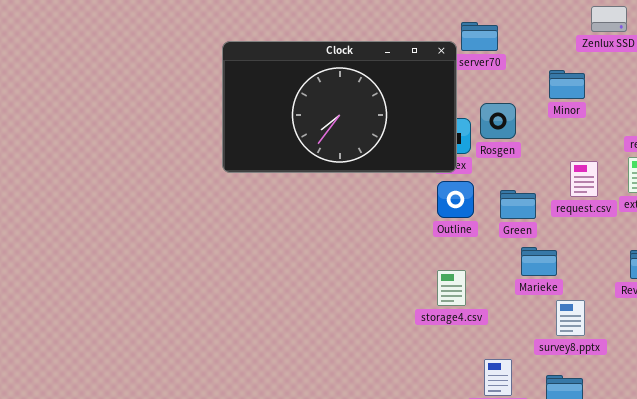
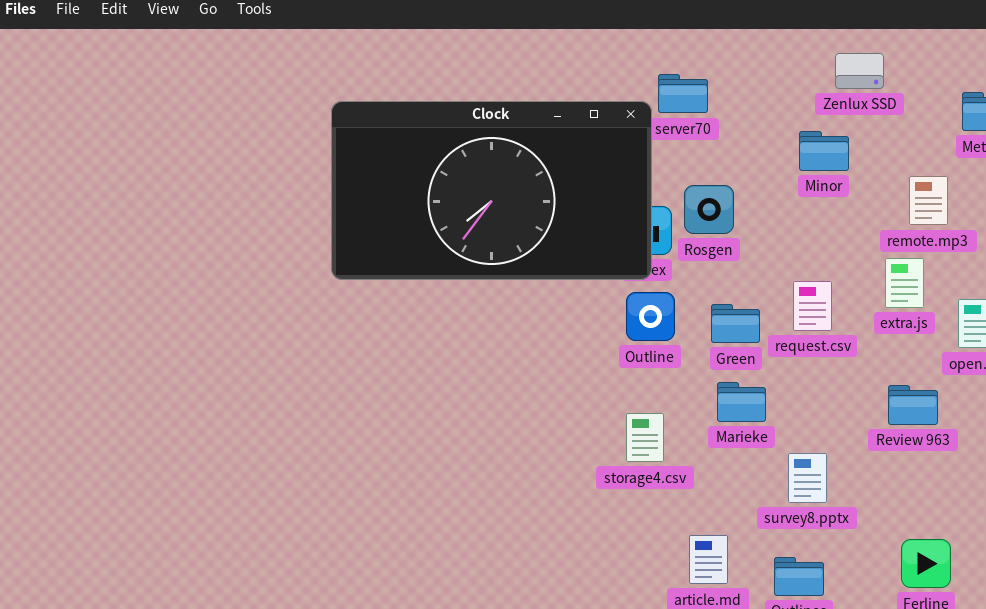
Minor: [549,70,585,99] -> [799,131,849,171], moved
request.csv: [570,161,598,197] -> [793,281,832,331], moved
Marieke: [521,247,557,276] -> [717,382,766,422], moved

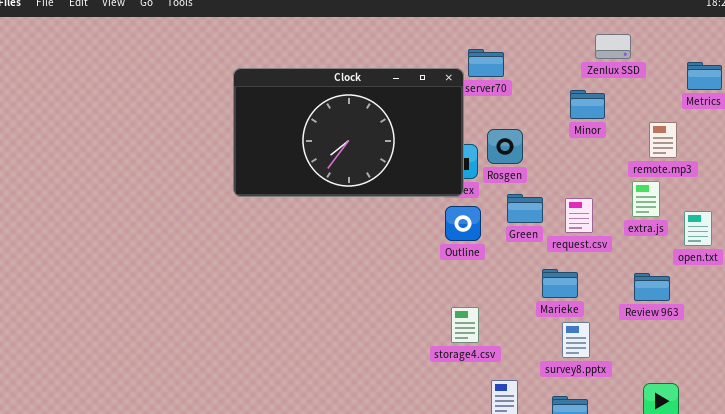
Green: [711,304,760,343] -> [507,194,543,223], moved
Marieke: [717,382,766,422] -> [542,269,578,298], moved
storage4.csv: [626,413,664,462] -> [451,307,479,343], moved

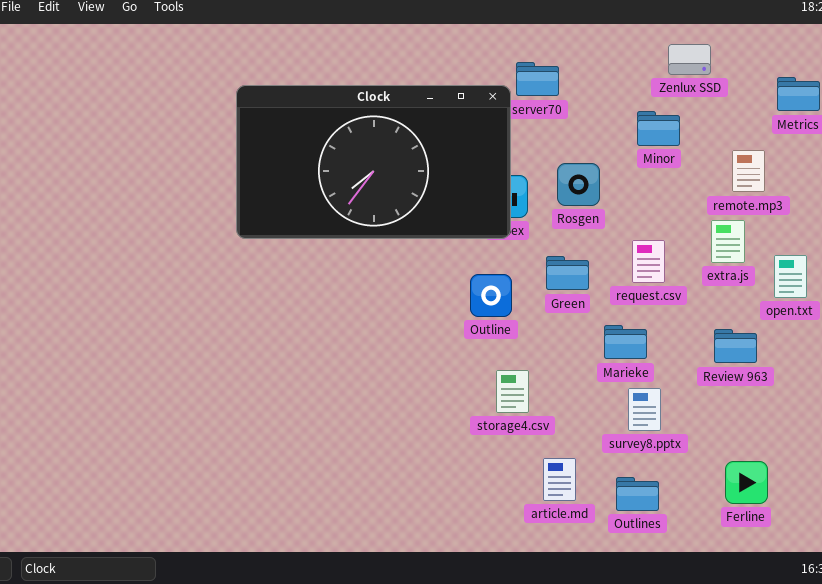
Rosgen: [487,129,523,164] -> [557,163,600,206], moved
Green: [507,194,543,223] -> [546,256,589,290], moved
Outline: [445,206,481,241] -> [470,274,512,317], moved

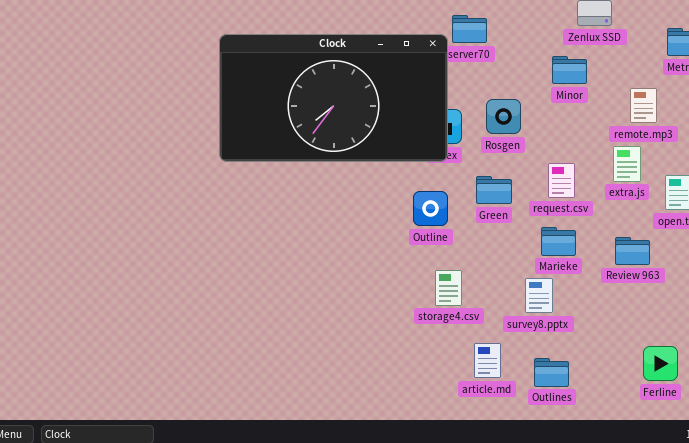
Marieke: [604,325,647,359] -> [541,227,576,256], moved
survey8.pptx: [628,388,661,431] -> [525,278,553,313], moved
Ferline: [725,461,768,504] -> [643,346,678,381], moved

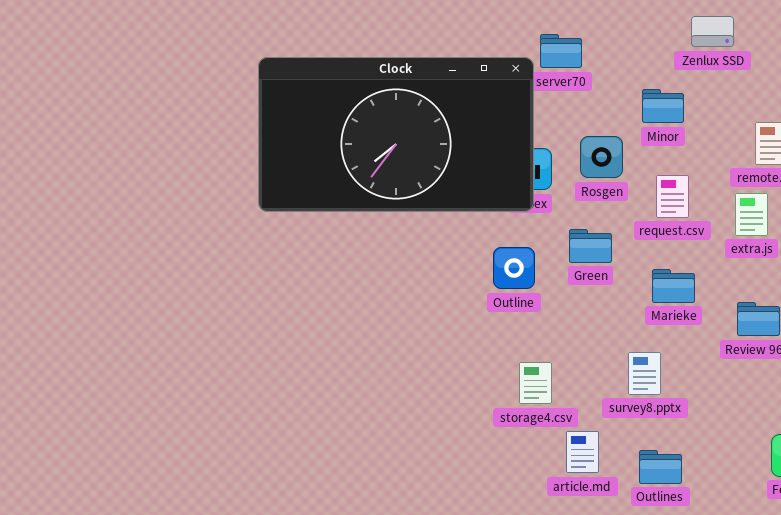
Minor: [552,56,587,84] -> [642,89,684,123], moved
request.csv: [548,163,575,198] -> [656,175,689,218], moved
Marieke: [541,227,576,256] -> [652,269,695,303], moved
storage4.csv: [435,270,462,306] -> [519,362,552,404], moved

